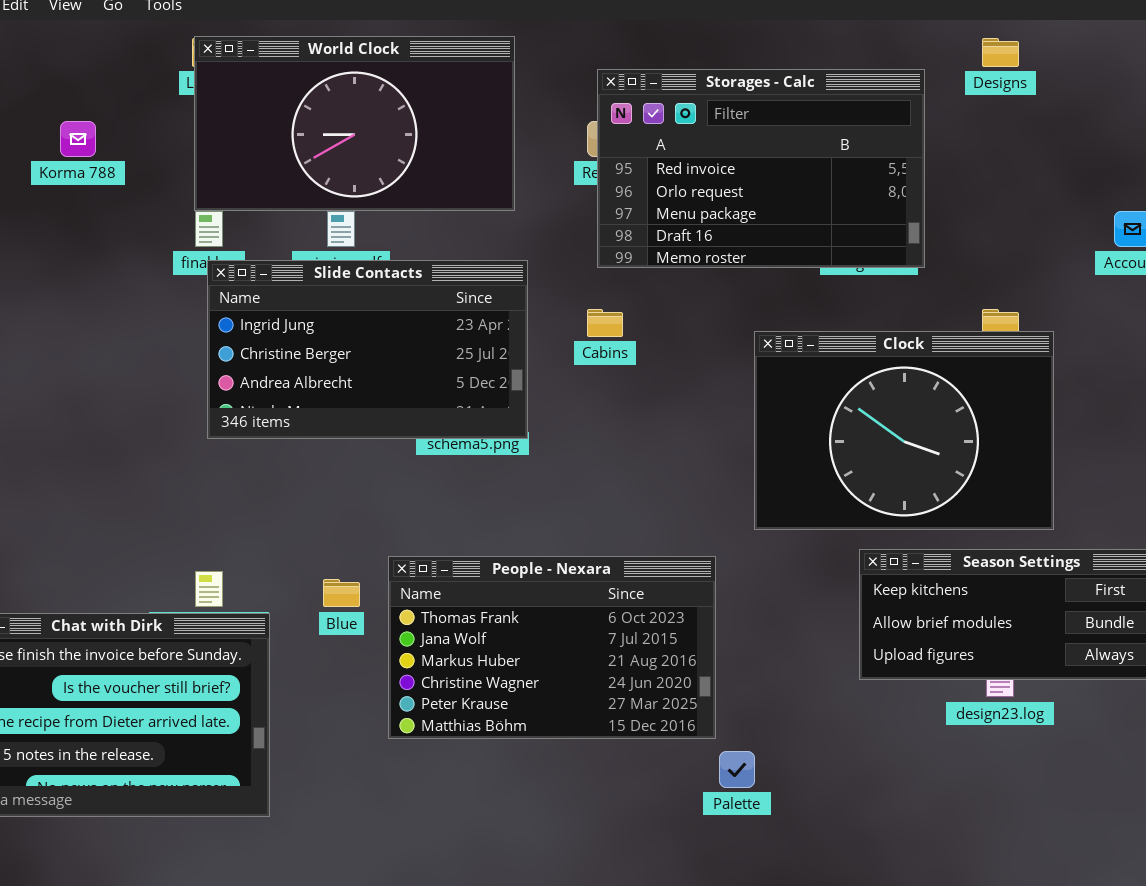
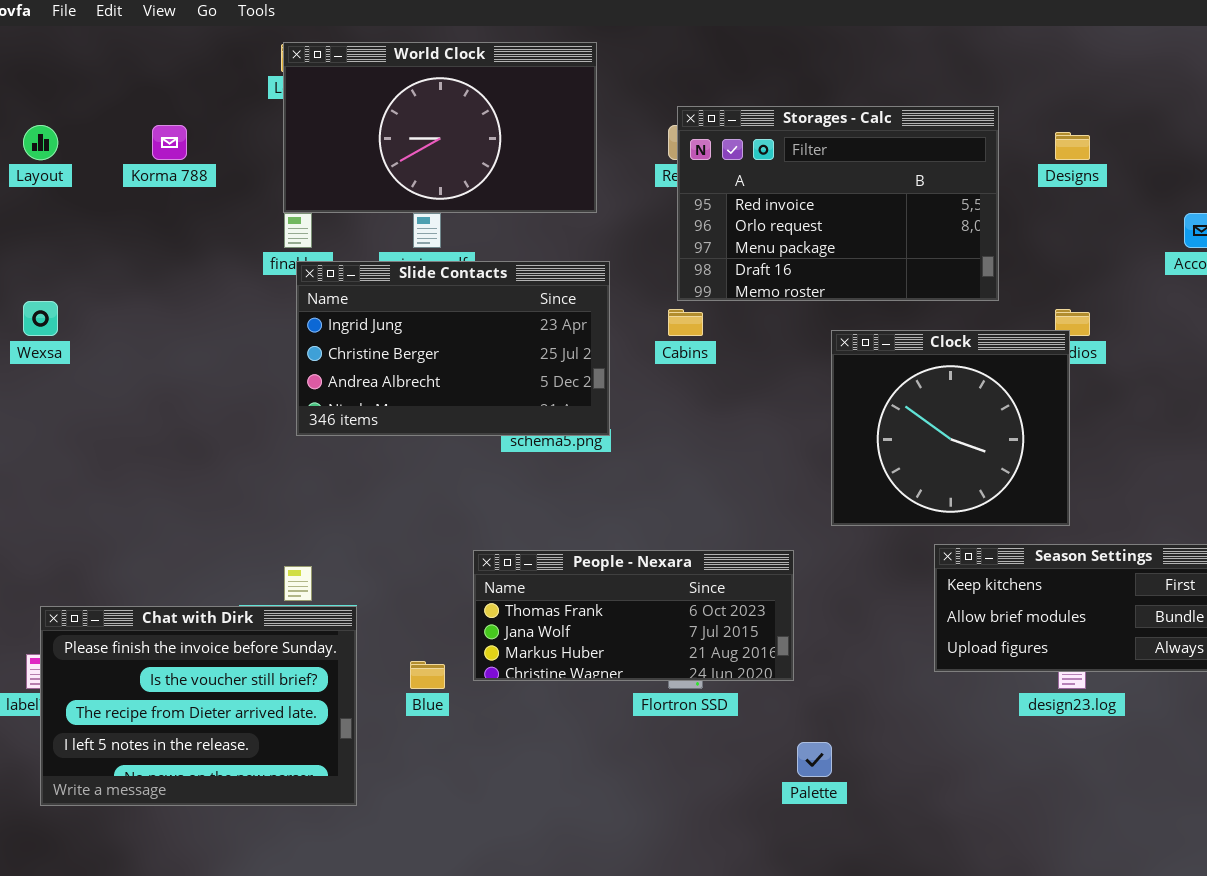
Designs: [982,38,1019,67] -> [1055,132,1090,160], moved
Storages - Calc: [597,69,925,268] -> [677,106,999,301], moved
Clock: [754,331,1054,530] -> [831,330,1070,526], resized
People - Nexara: [388,556,716,739] -> [473,550,794,681], resized
Blue: [323,579,360,607] -> [410,661,445,689], moved

